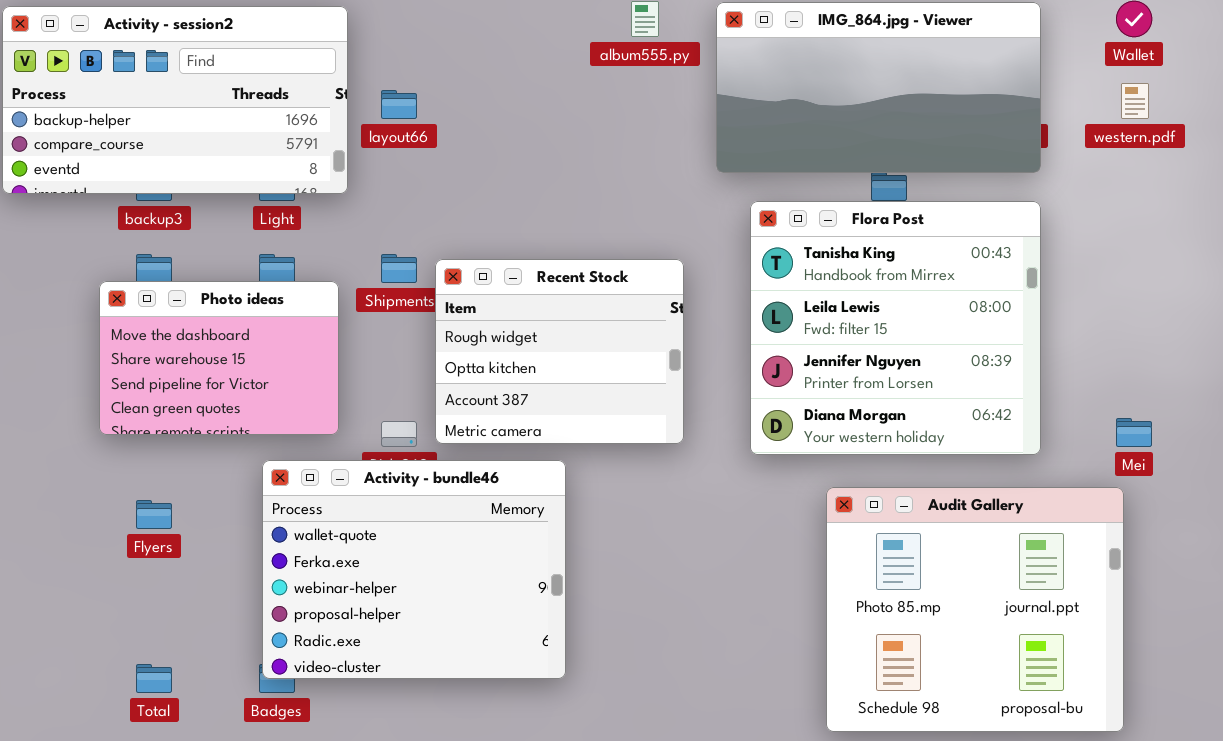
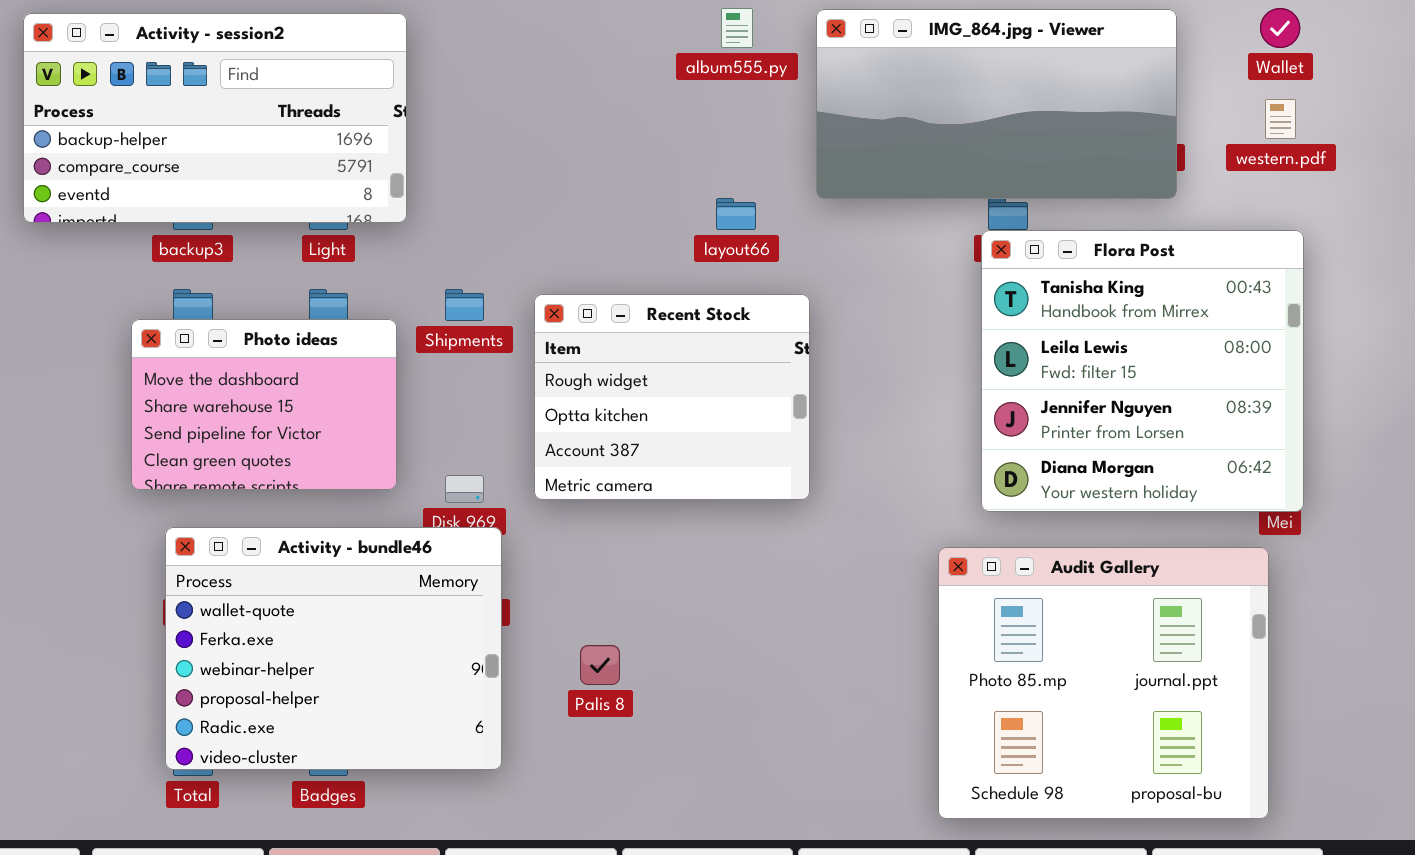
layout66: [381,90,417,119] -> [716,198,756,230], moved
Flora Post: [750,201,1041,455] -> [981,230,1304,512], moved
Recent Stock: [435,259,684,444] -> [534,294,810,500], moved
Activity - bundle46: [262,460,566,679] -> [165,527,502,770], moved

